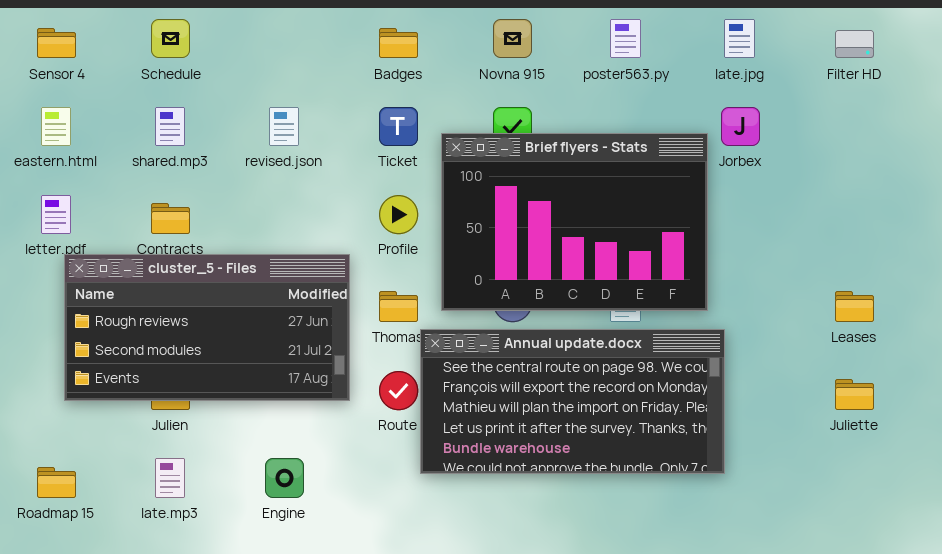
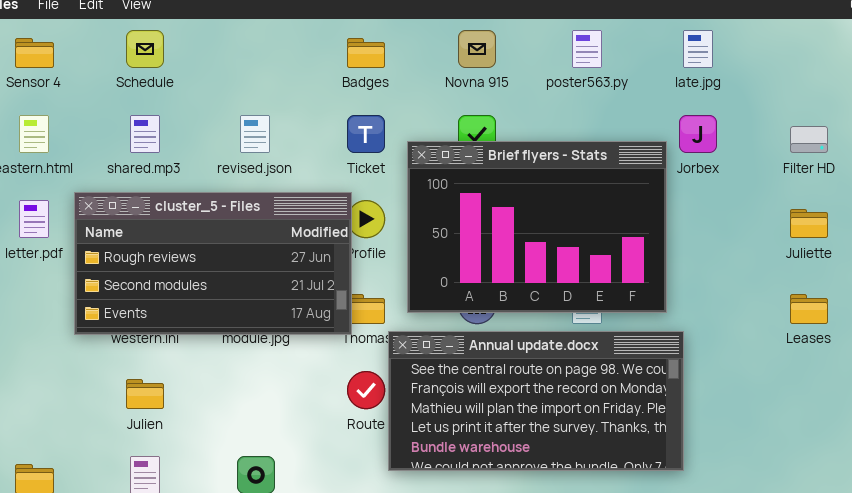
Filter HD: [835,30,874,58] -> [790,126,828,153], moved
cluster_5 - Files: [64,254,350,401] -> [74,192,352,335], moved
Juliette: [835,379,874,410] -> [790,209,828,238], moved

